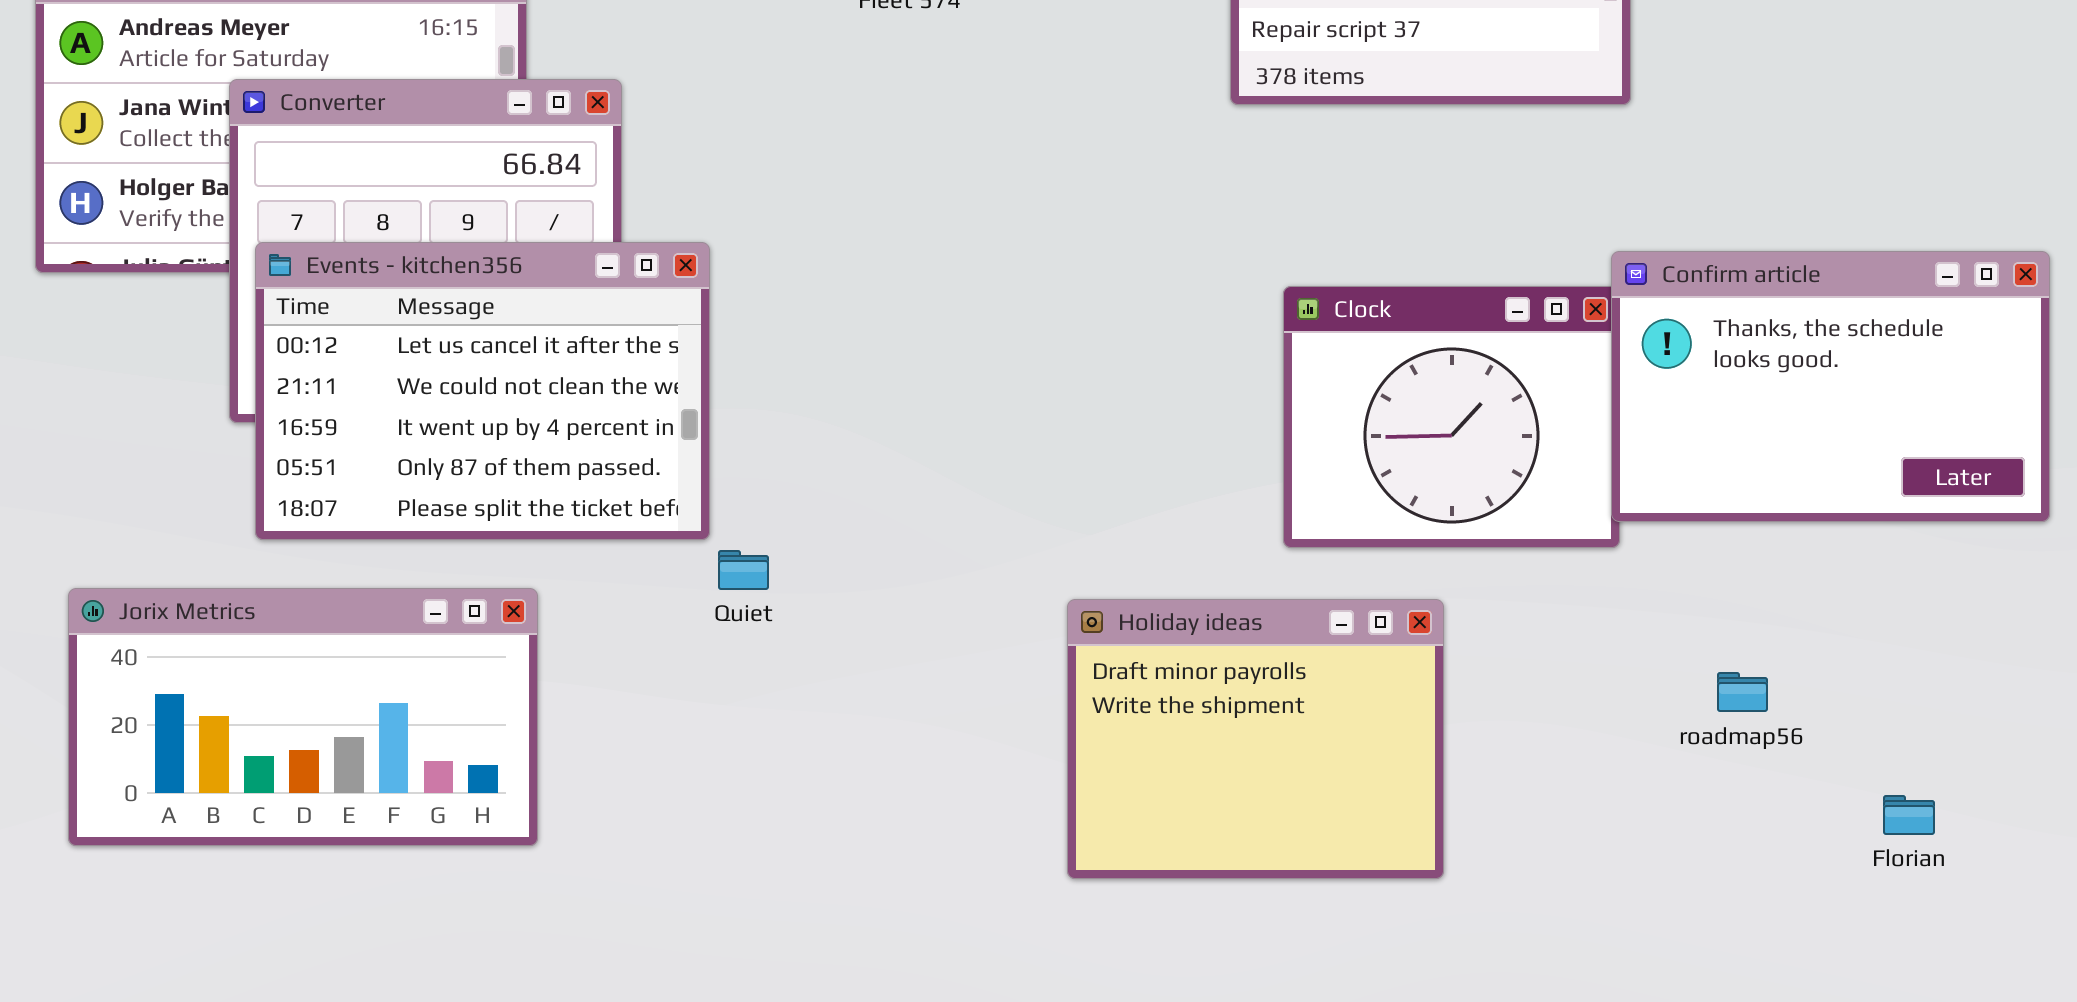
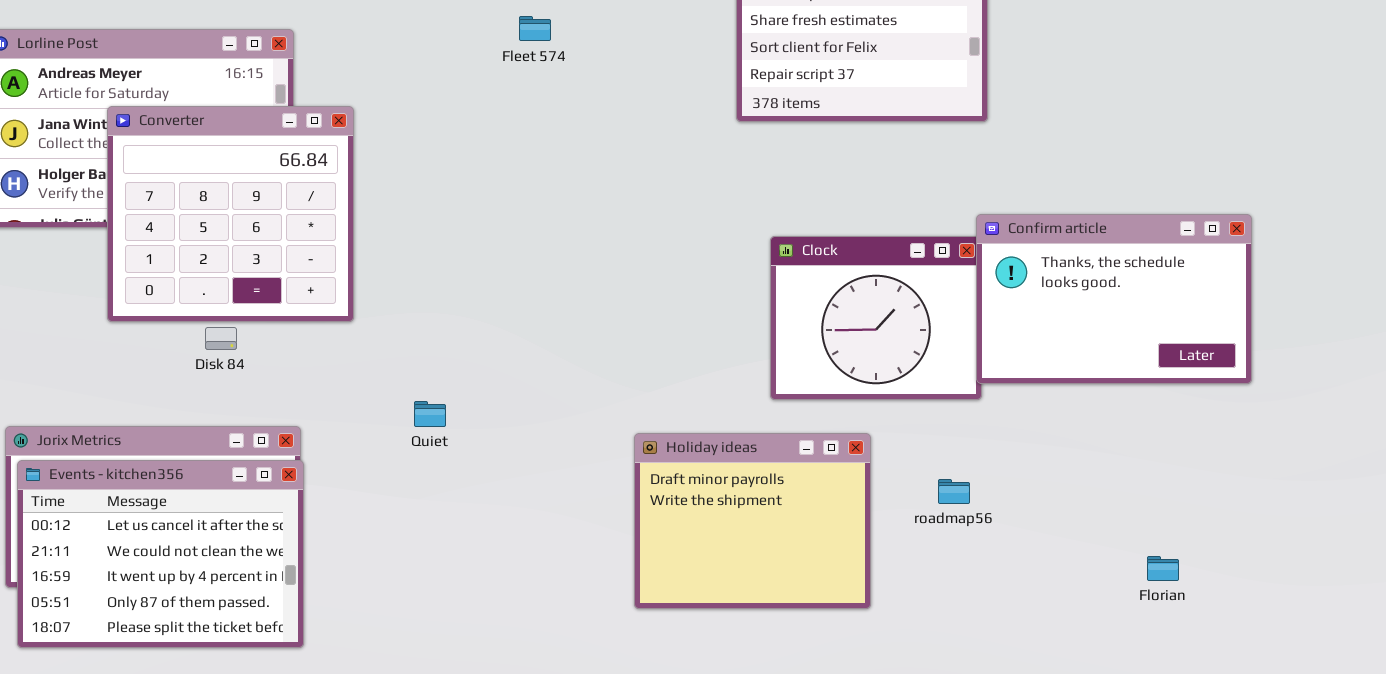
Events - kitchen356: [255,242,710,540] -> [17,460,304,648], moved
roadmap56: [1717,672,1768,712] -> [938,479,970,504], moved

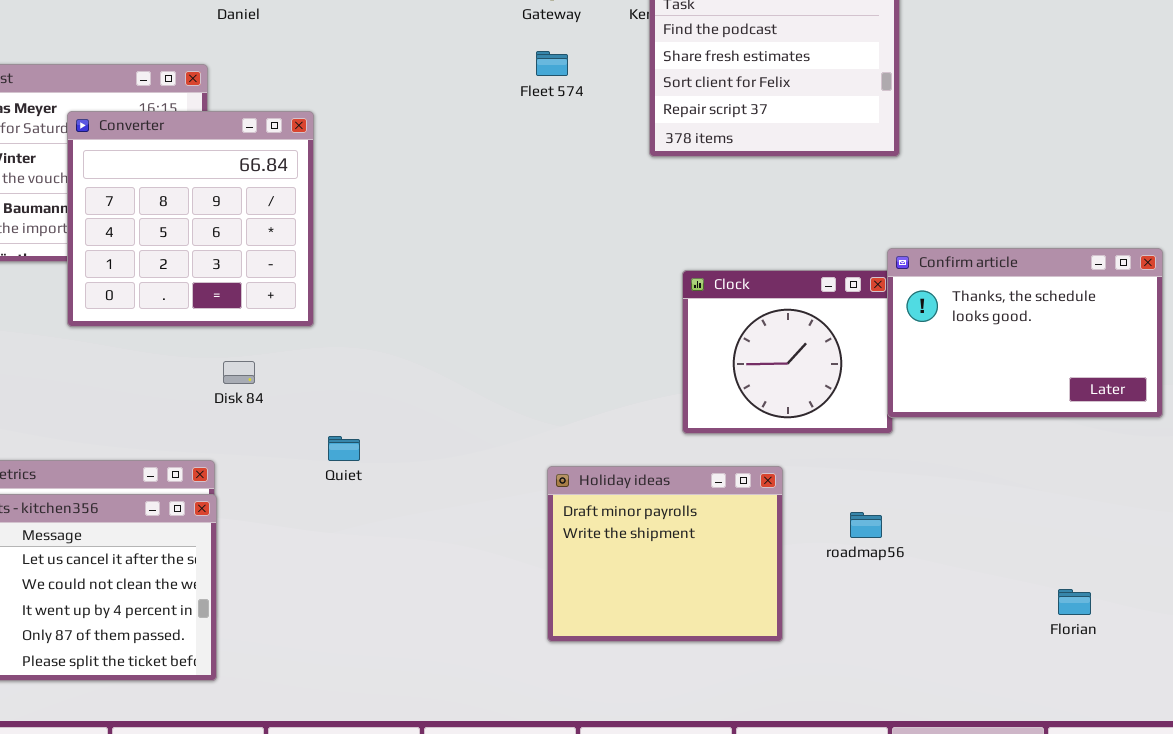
Fleet 574: [519,16,551,41] -> [536,51,568,76], moved
Converter: [107,106,354,322] -> [67,111,314,327], moved
Disk 84: [205,327,237,350] -> [223,361,255,384], moved

